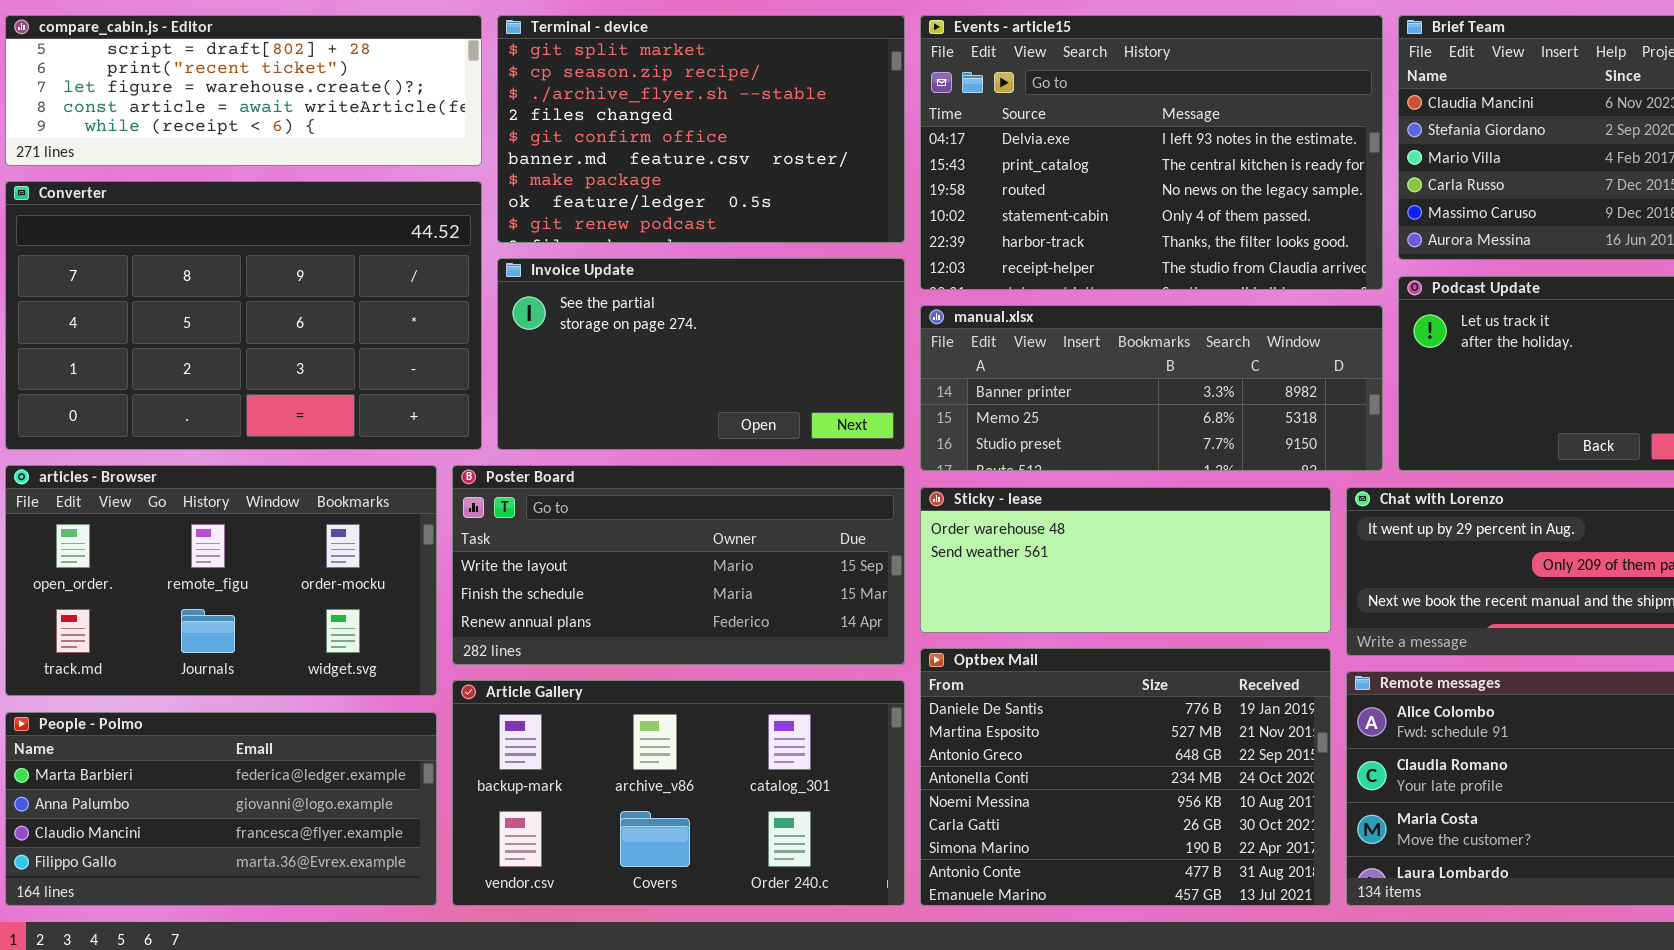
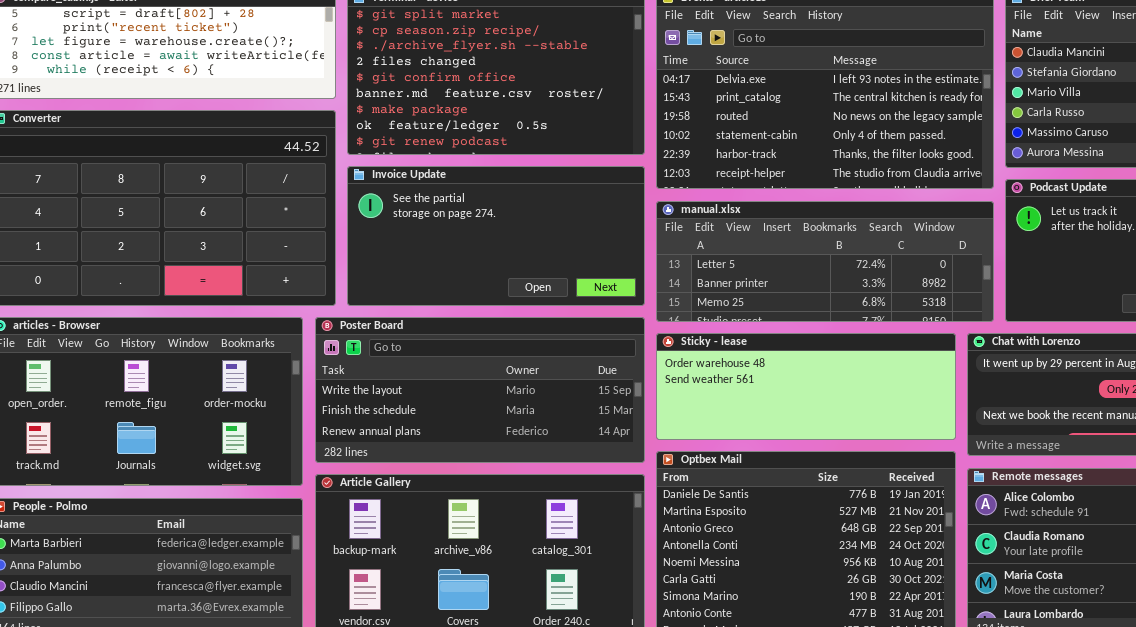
manual.xlsx: [920,305,1383,471] -> [656,201,994,322], scrolled up 1 row

